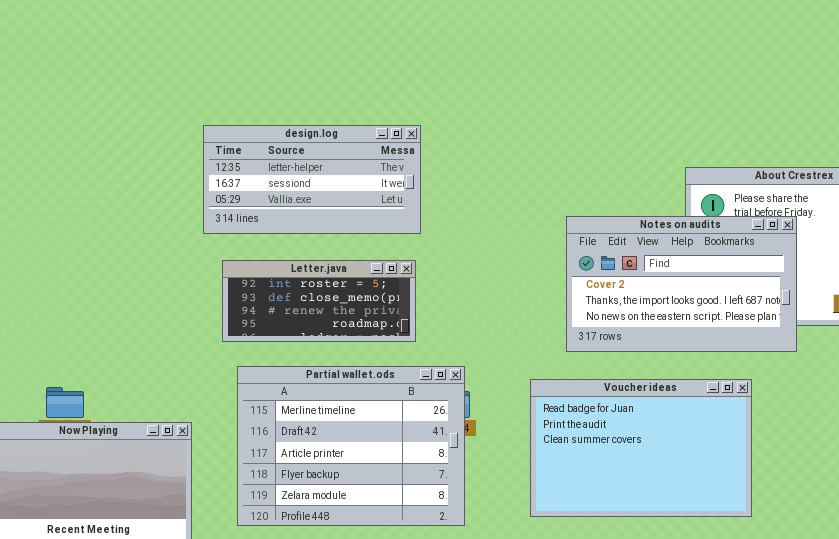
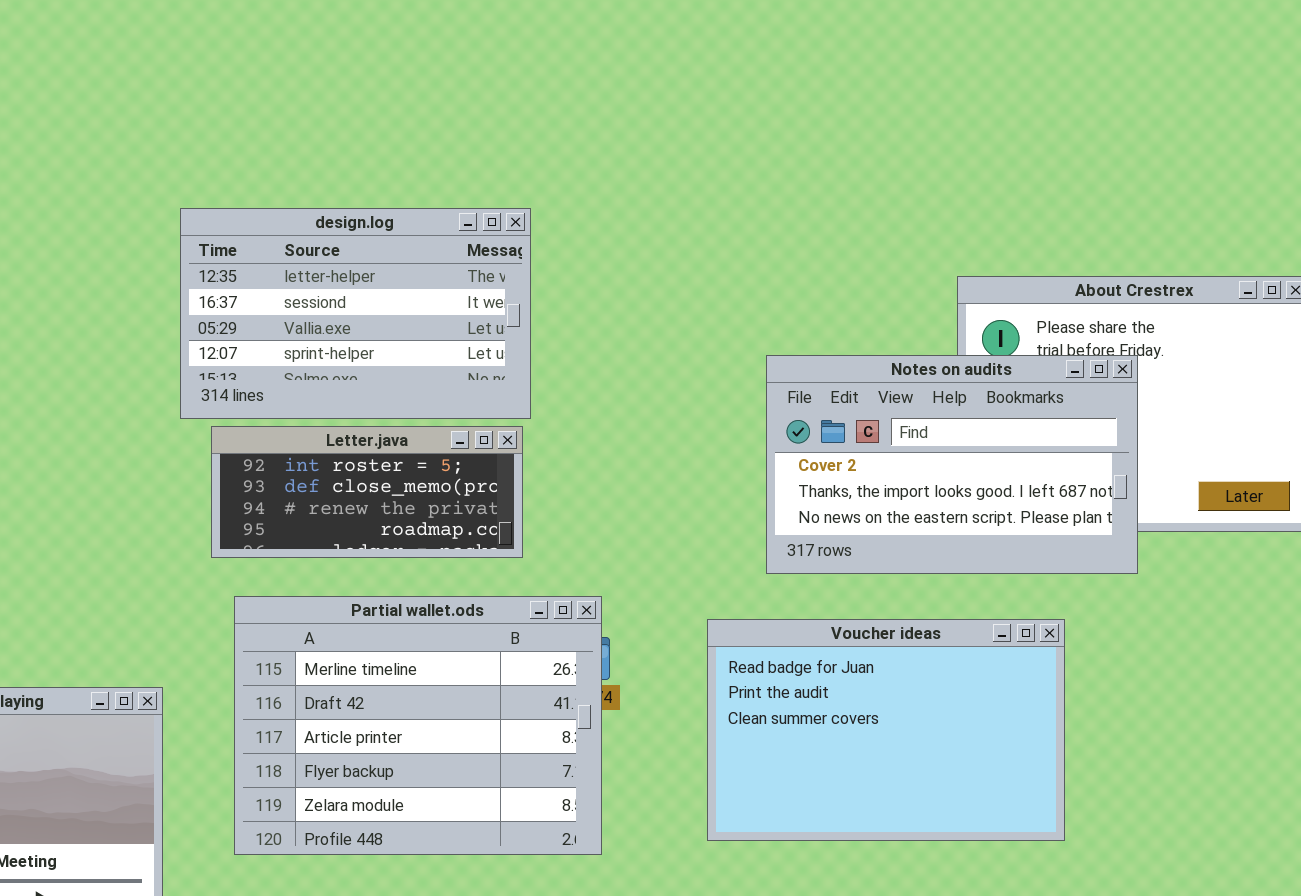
design.log: [203,125,421,234] -> [180,208,531,419], resized

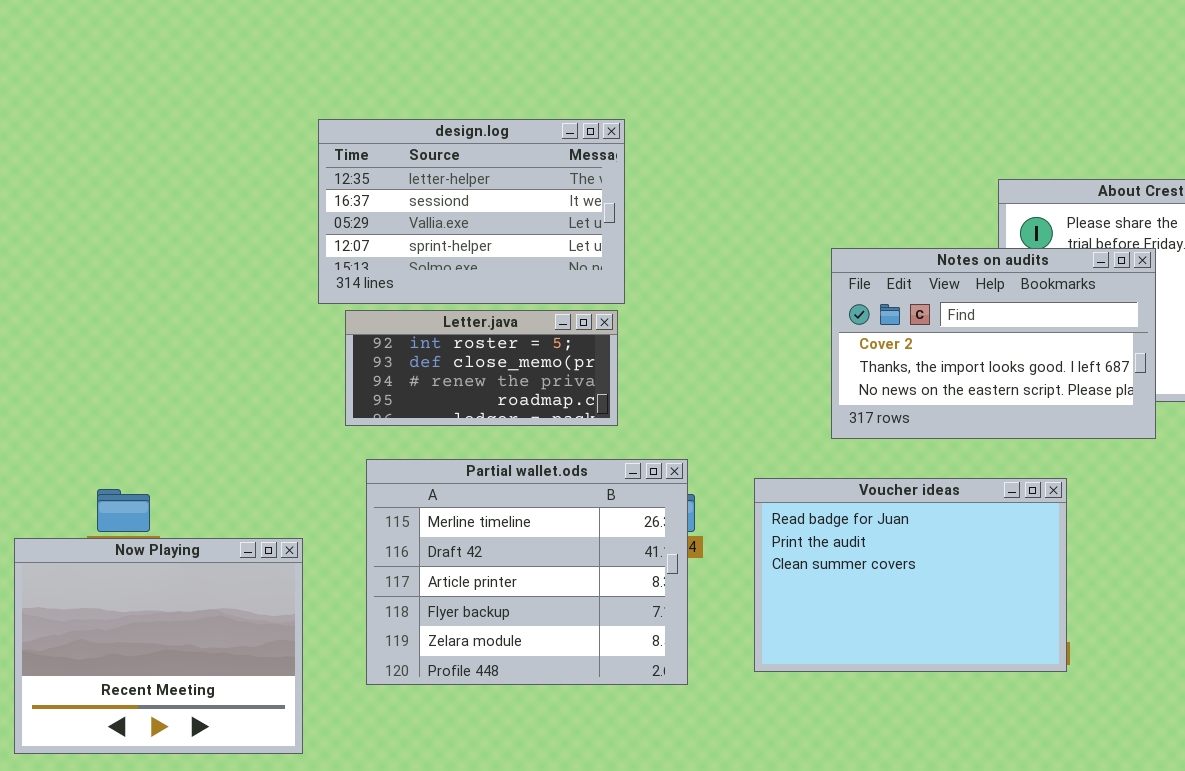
Voucher ideas: [707,619,1065,841] -> [754,478,1067,672], moved

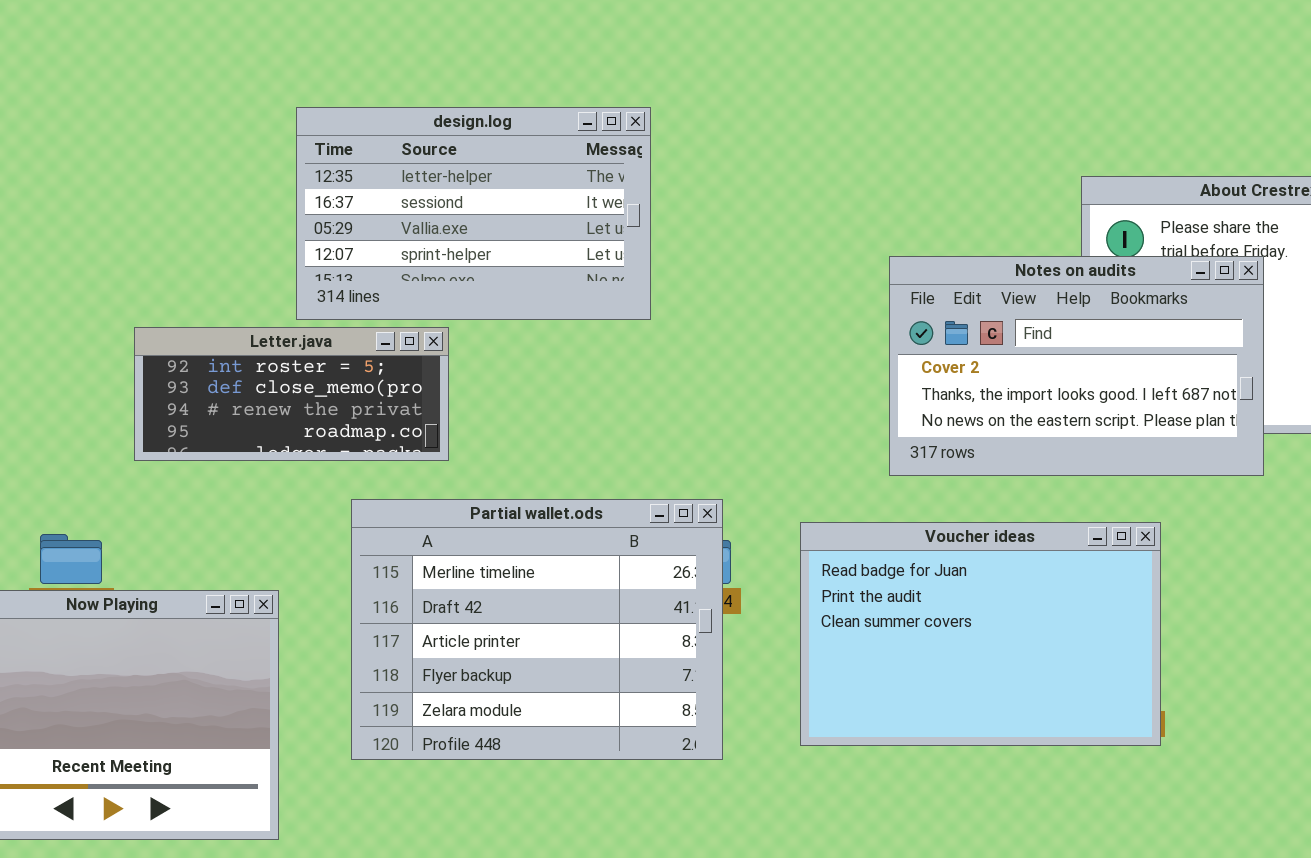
Letter.java: [345,310,618,426] -> [134,327,449,461], moved

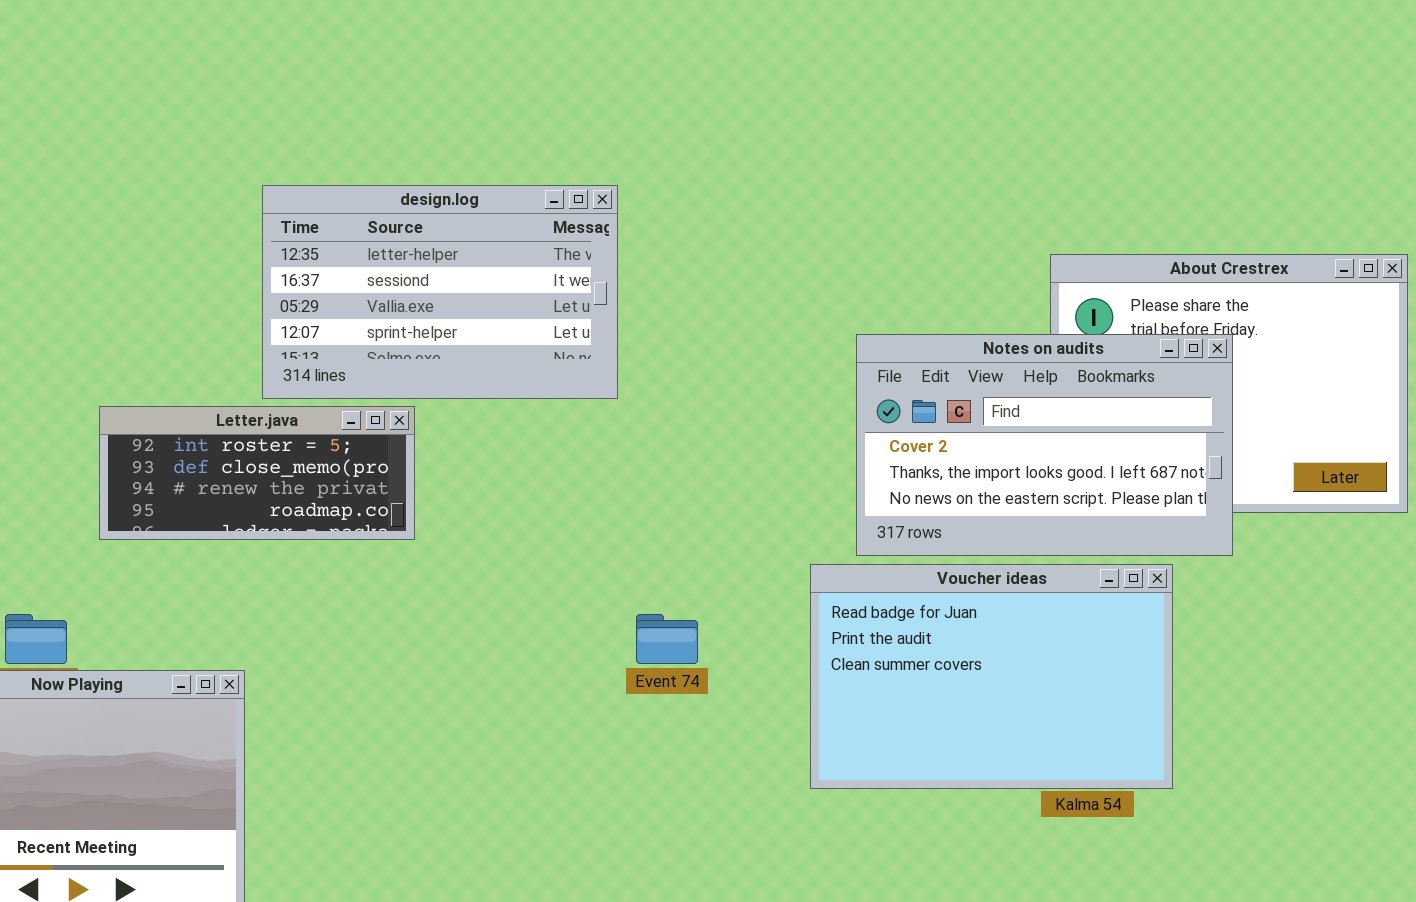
Partial wallet.ods: [351,499,723,760] -> none, closed
Voucher ideas: [800,522,1161,746] -> [810,564,1173,789], moved

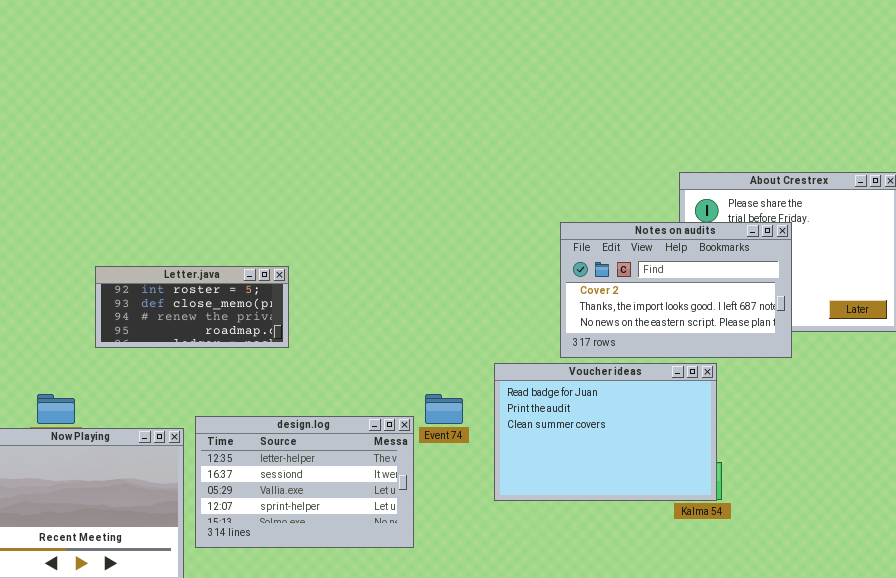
design.log: [262,185,618,399] -> [195,416,414,548], moved
Voucher ideas: [810,564,1173,789] -> [494,363,717,501], moved

